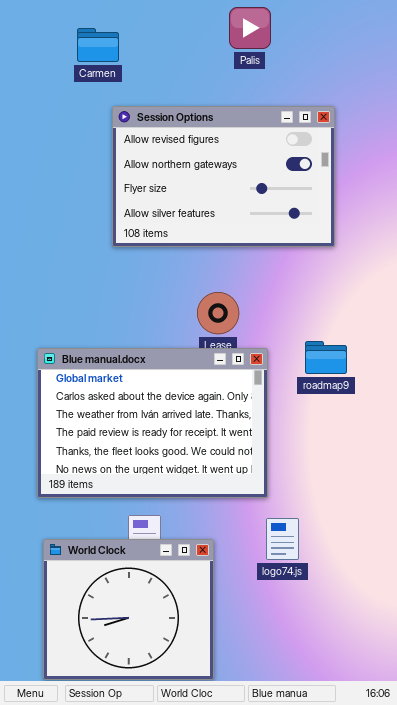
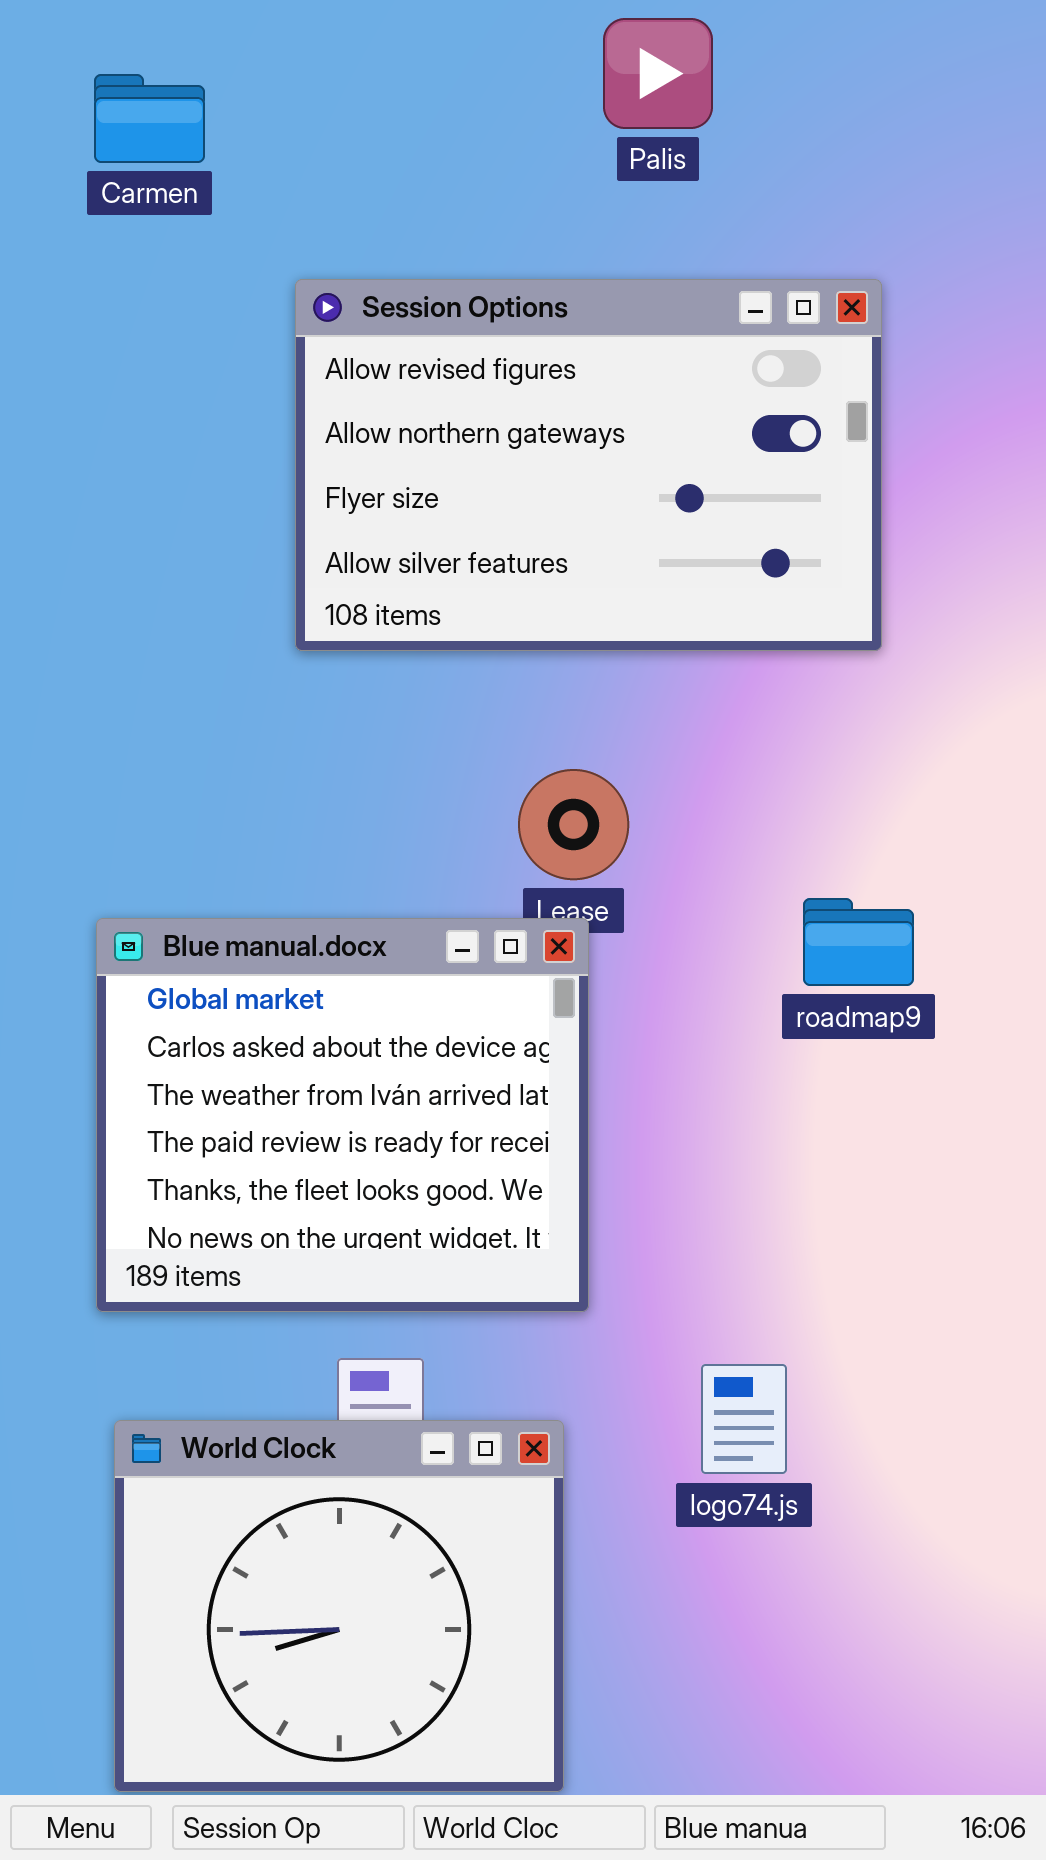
Carmen: [77,28,119,62] -> [94,74,205,163], moved
Blue manual.docx: [37,348,268,498] -> [96,918,589,1312], resized

